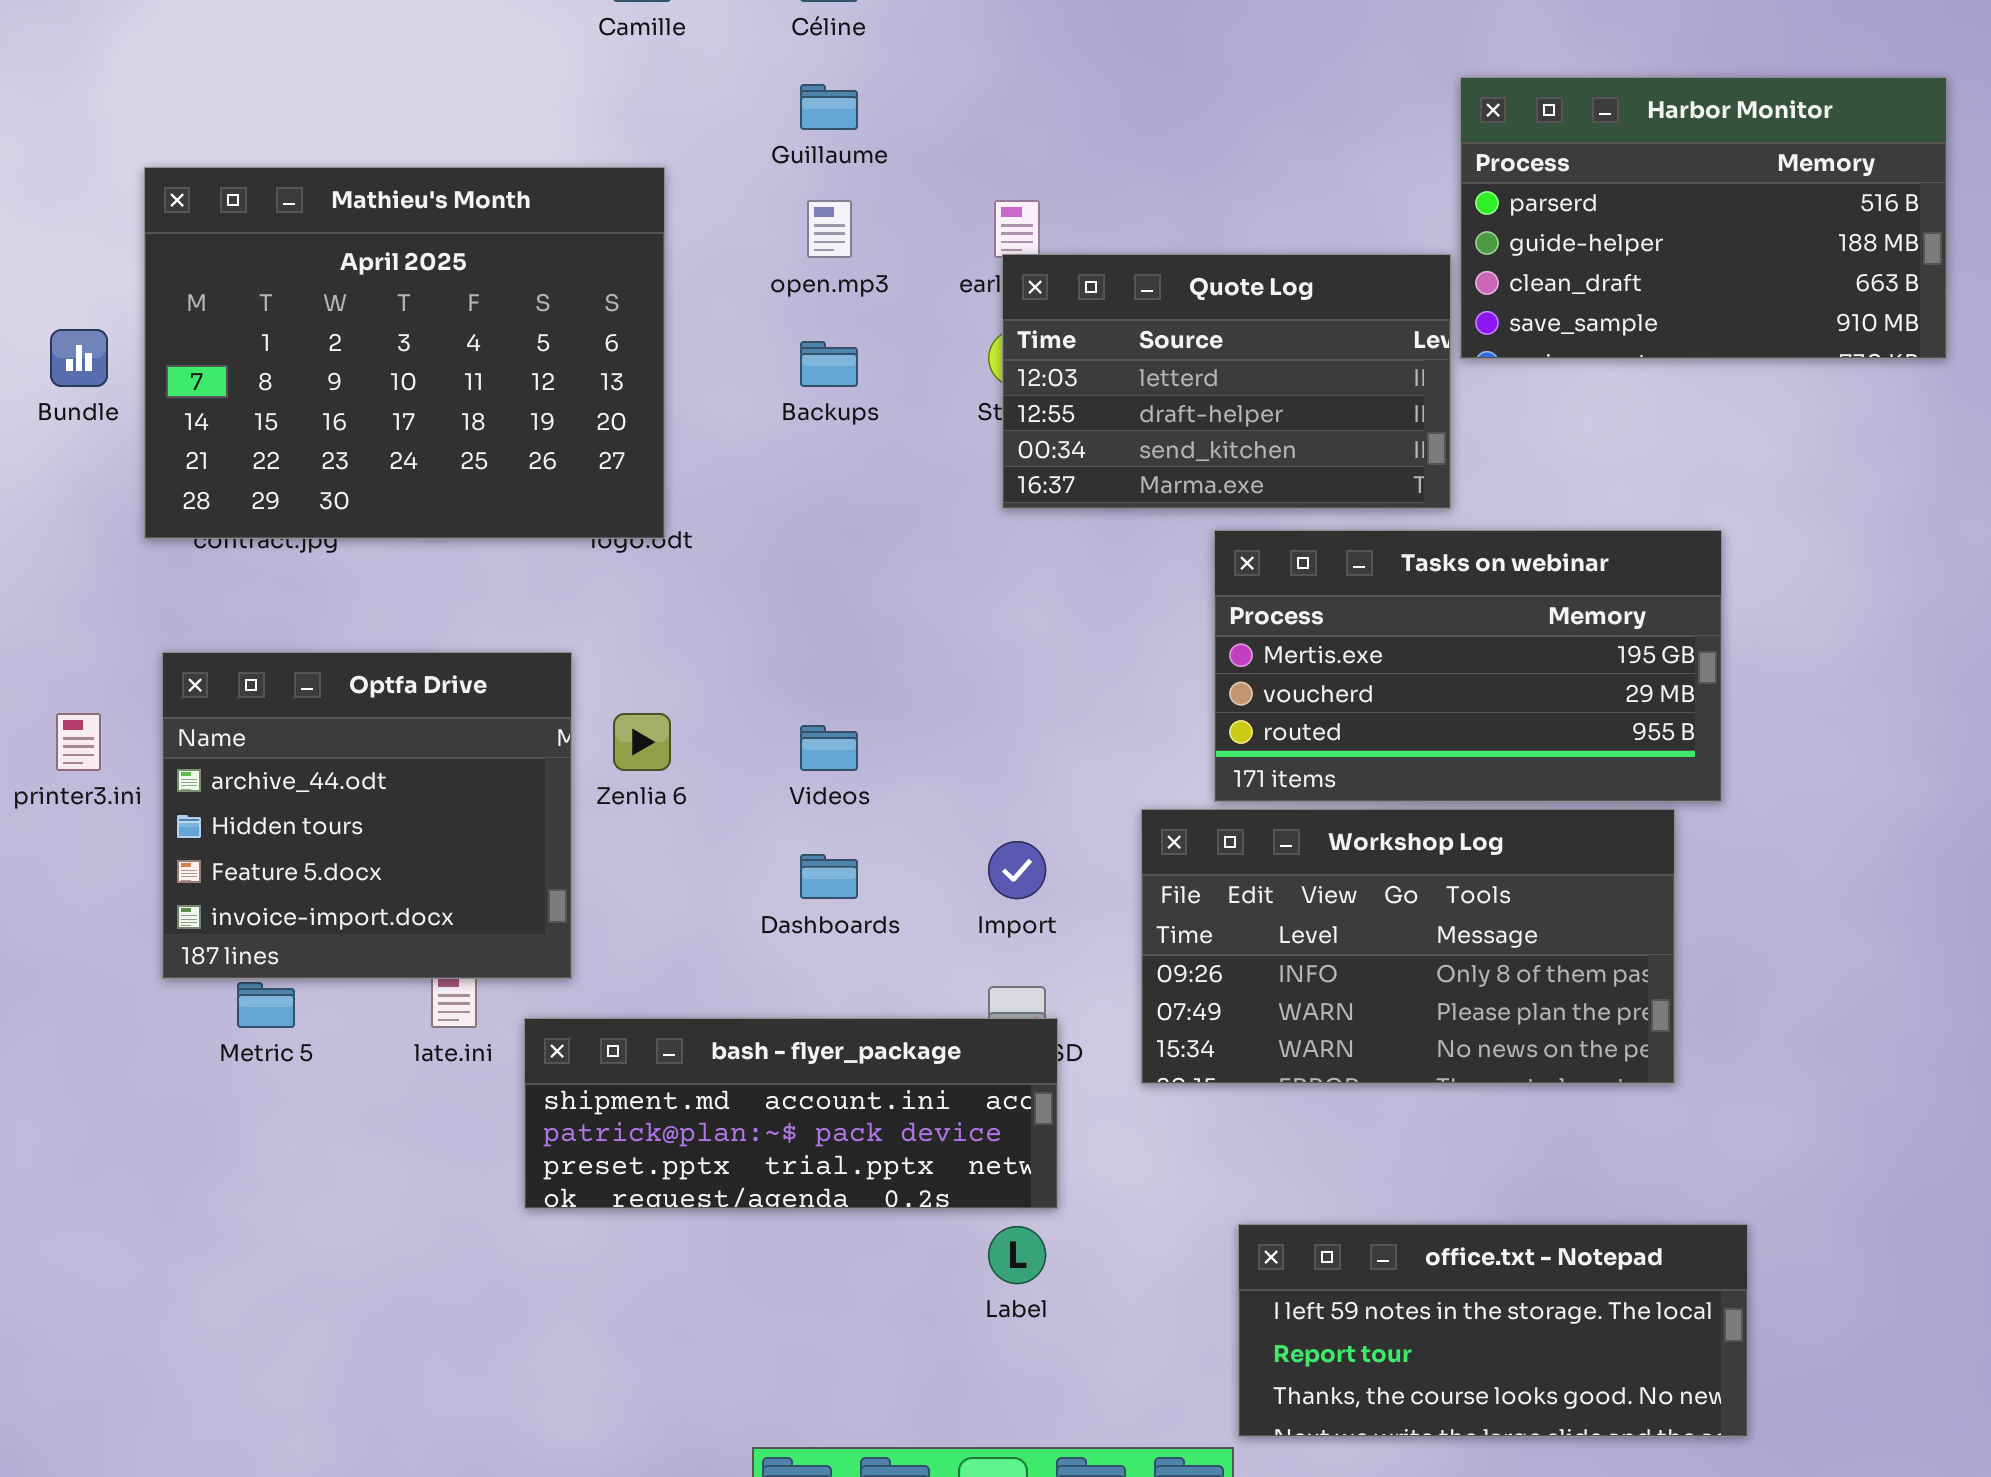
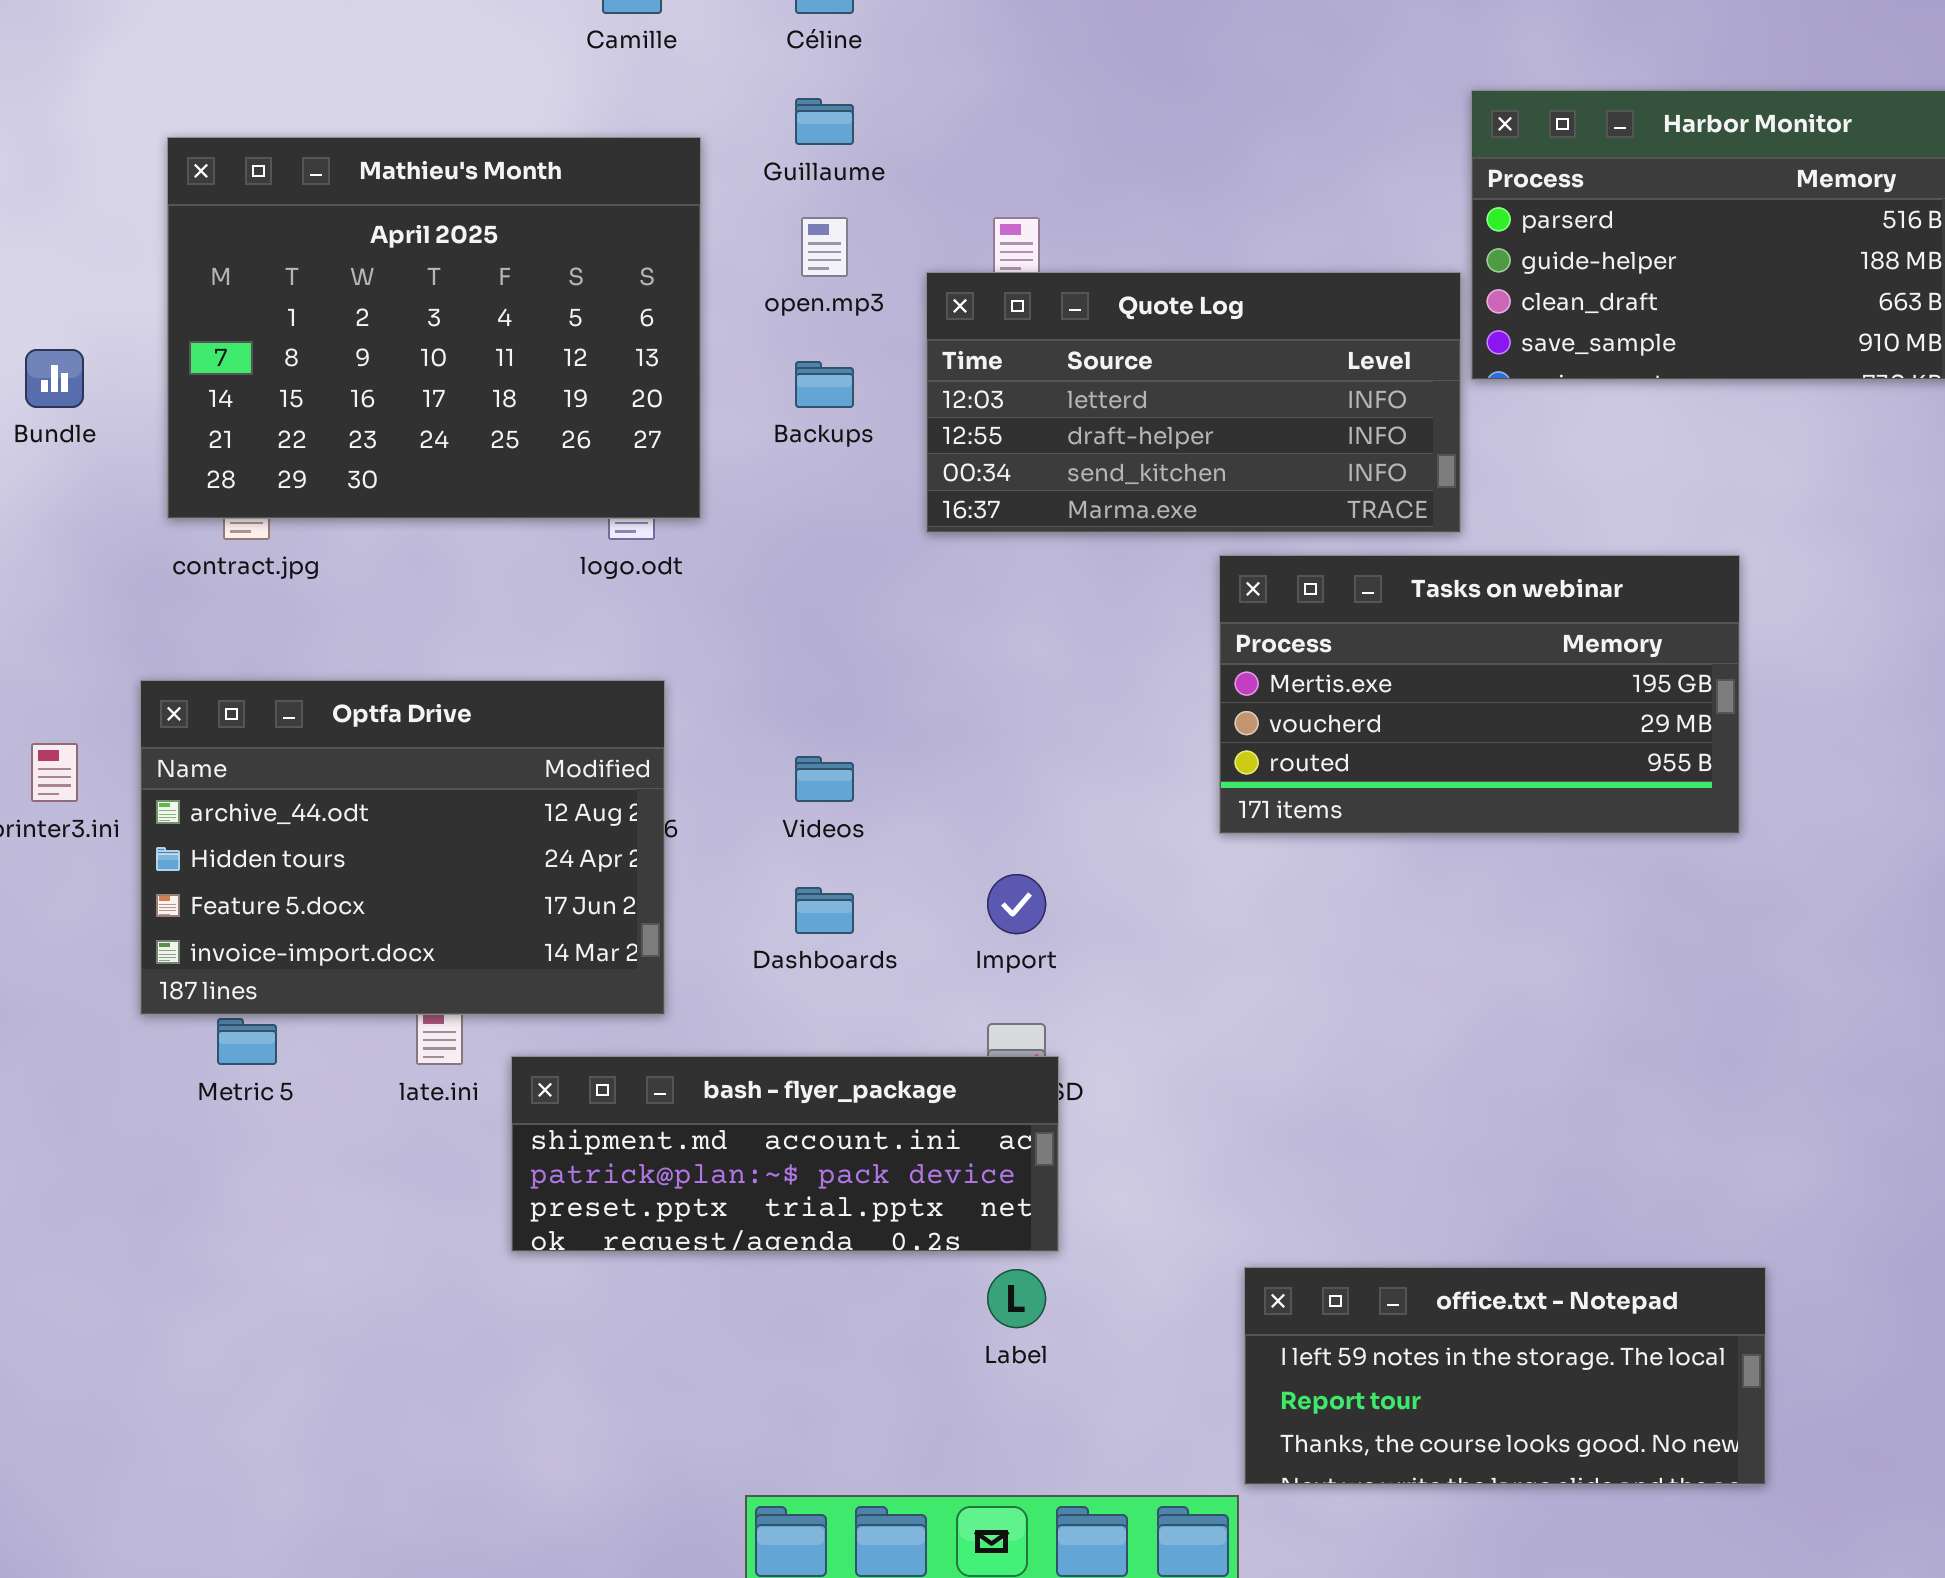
Mathieu's Month: [144,167,665,539] -> [167,137,701,519], moved
Quote Log: [1002,254,1451,509] -> [926,272,1461,533], resized
Optfa Drive: [162,652,572,979] -> [140,680,665,1015], resized
Workshop Log: [1141,809,1675,1084] -> none, closed

